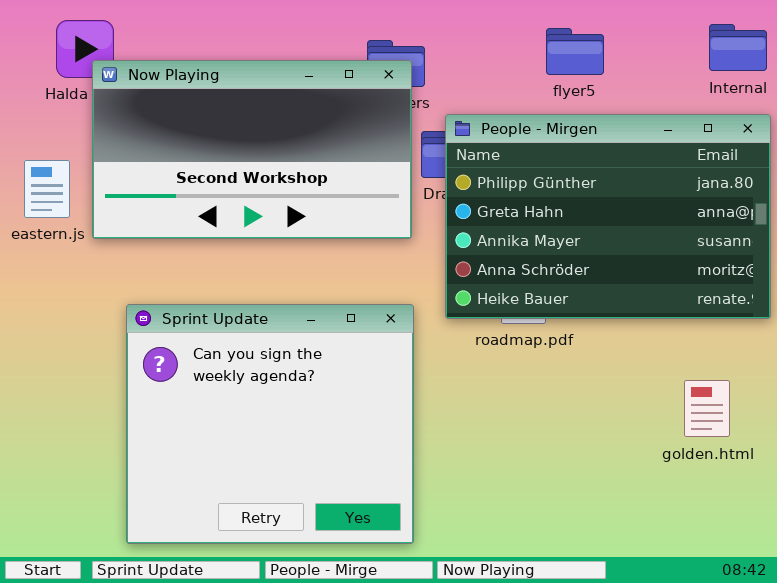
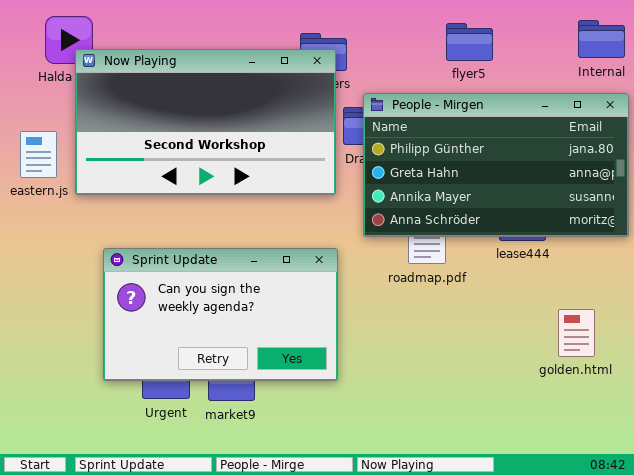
People - Mirgen: [445,114,771,319] -> [363,93,629,237], resized
Sprint Update: [126,304,414,544] -> [103,248,338,381], resized

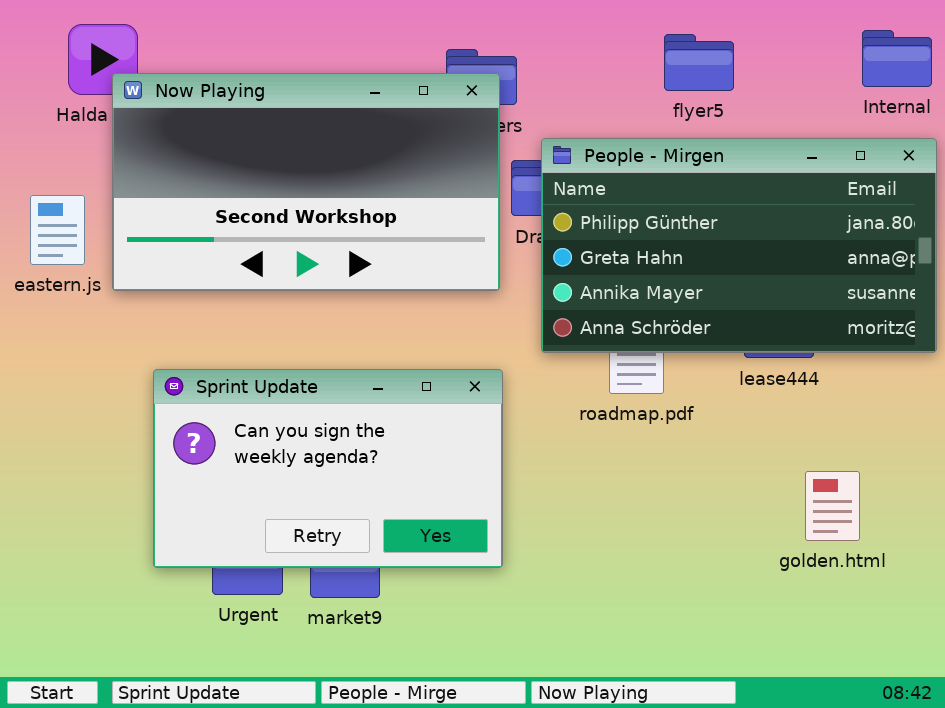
golden.html: [558,309,595,357] -> [805,471,860,541], moved

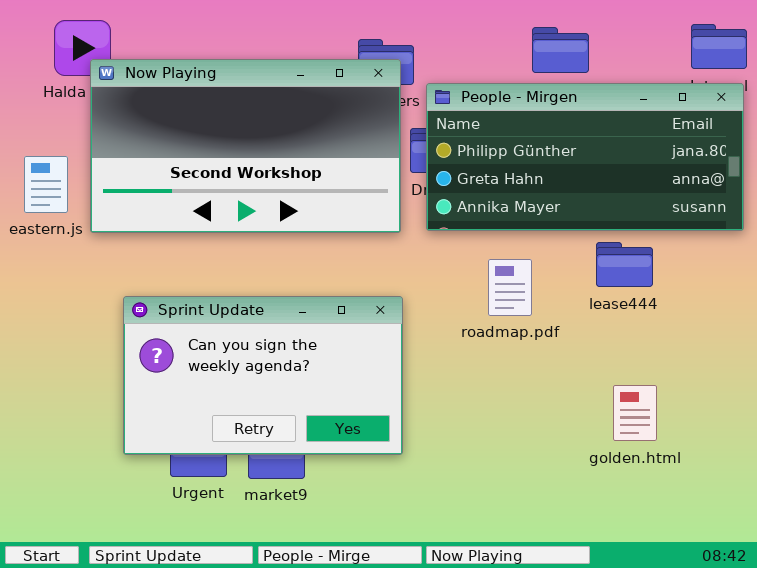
People - Mirgen: [541,138,937,353] -> [426,83,744,231], moved, resized
golden.html: [805,471,860,541] -> [613,385,657,441], moved

